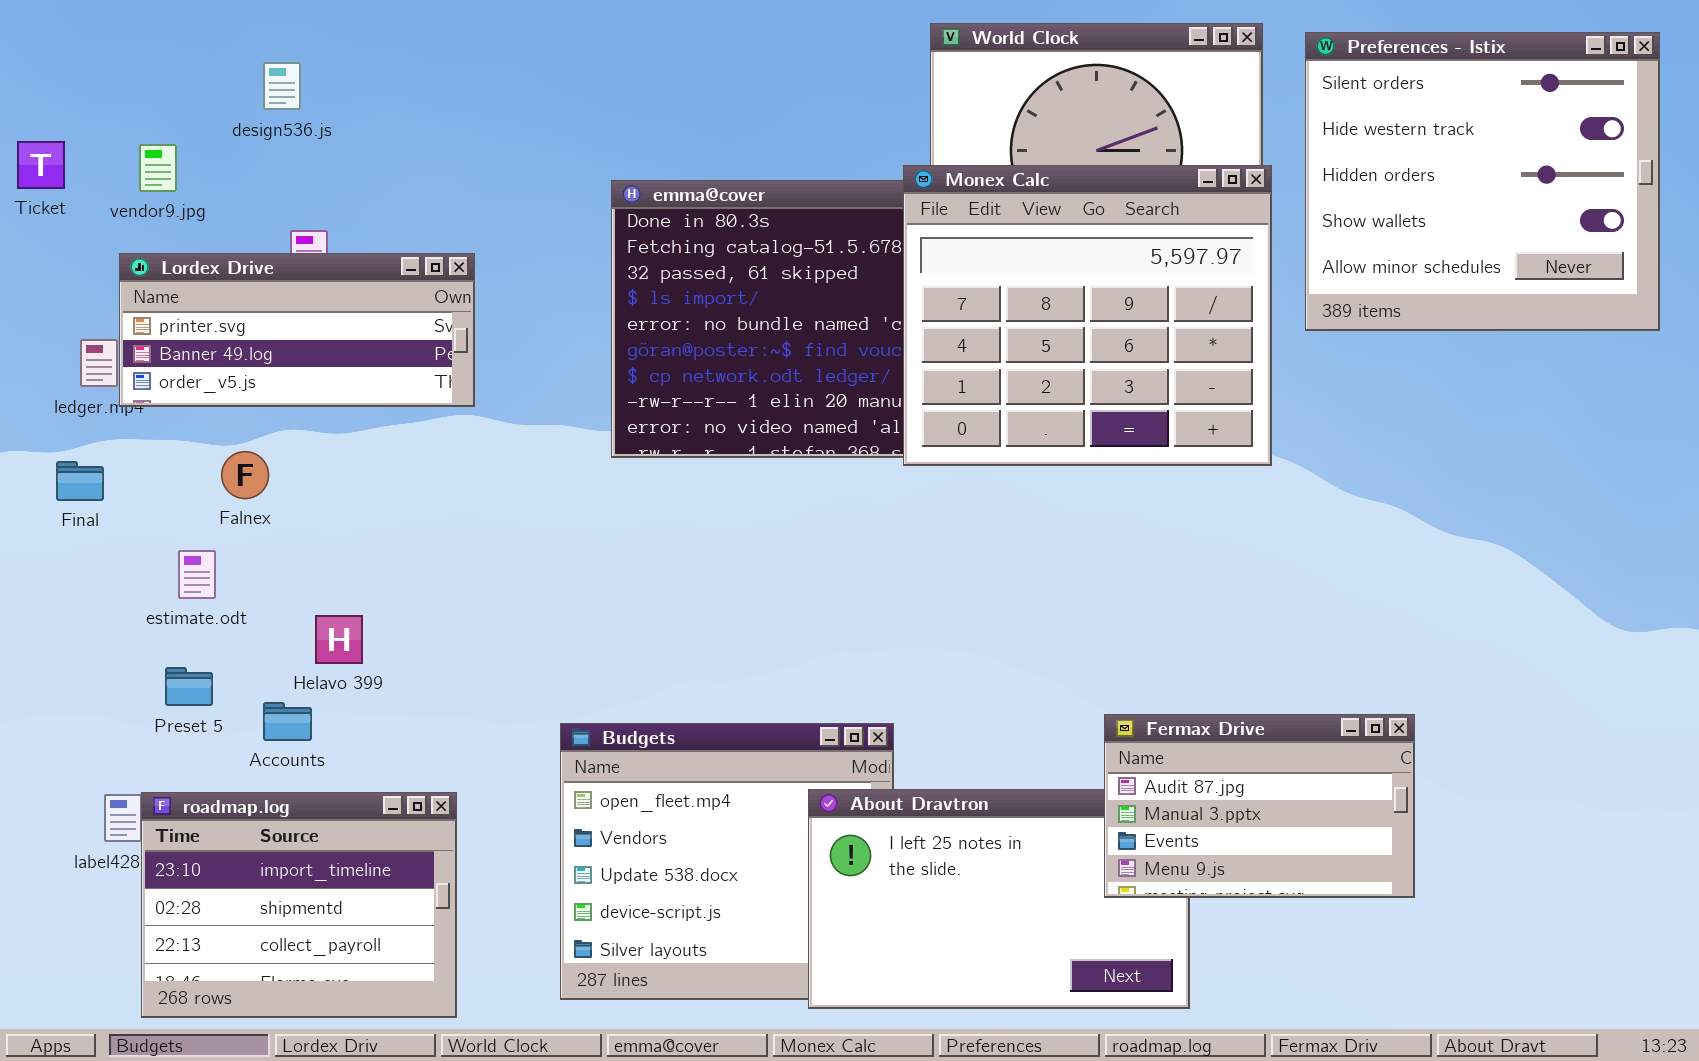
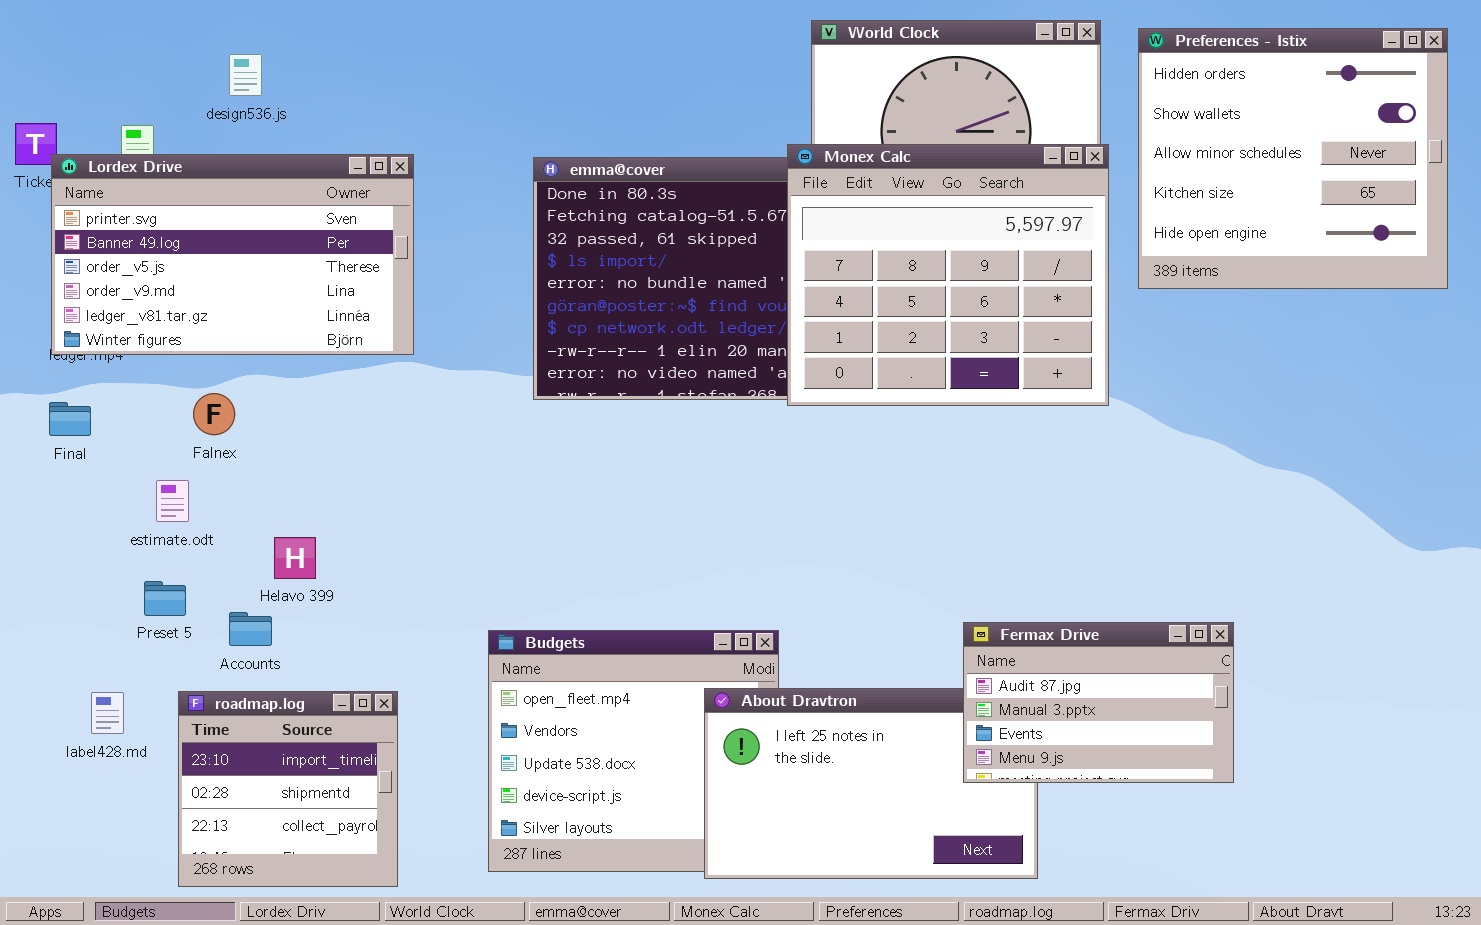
Preferences - Istix: [1305,32,1660,331] -> [1138,28,1448,289], scrolled down 2 rows
Lordex Drive: [119,253,475,407] -> [51,154,414,355], resized
roadmap.log: [141,792,457,1018] -> [178,691,398,887], resized

